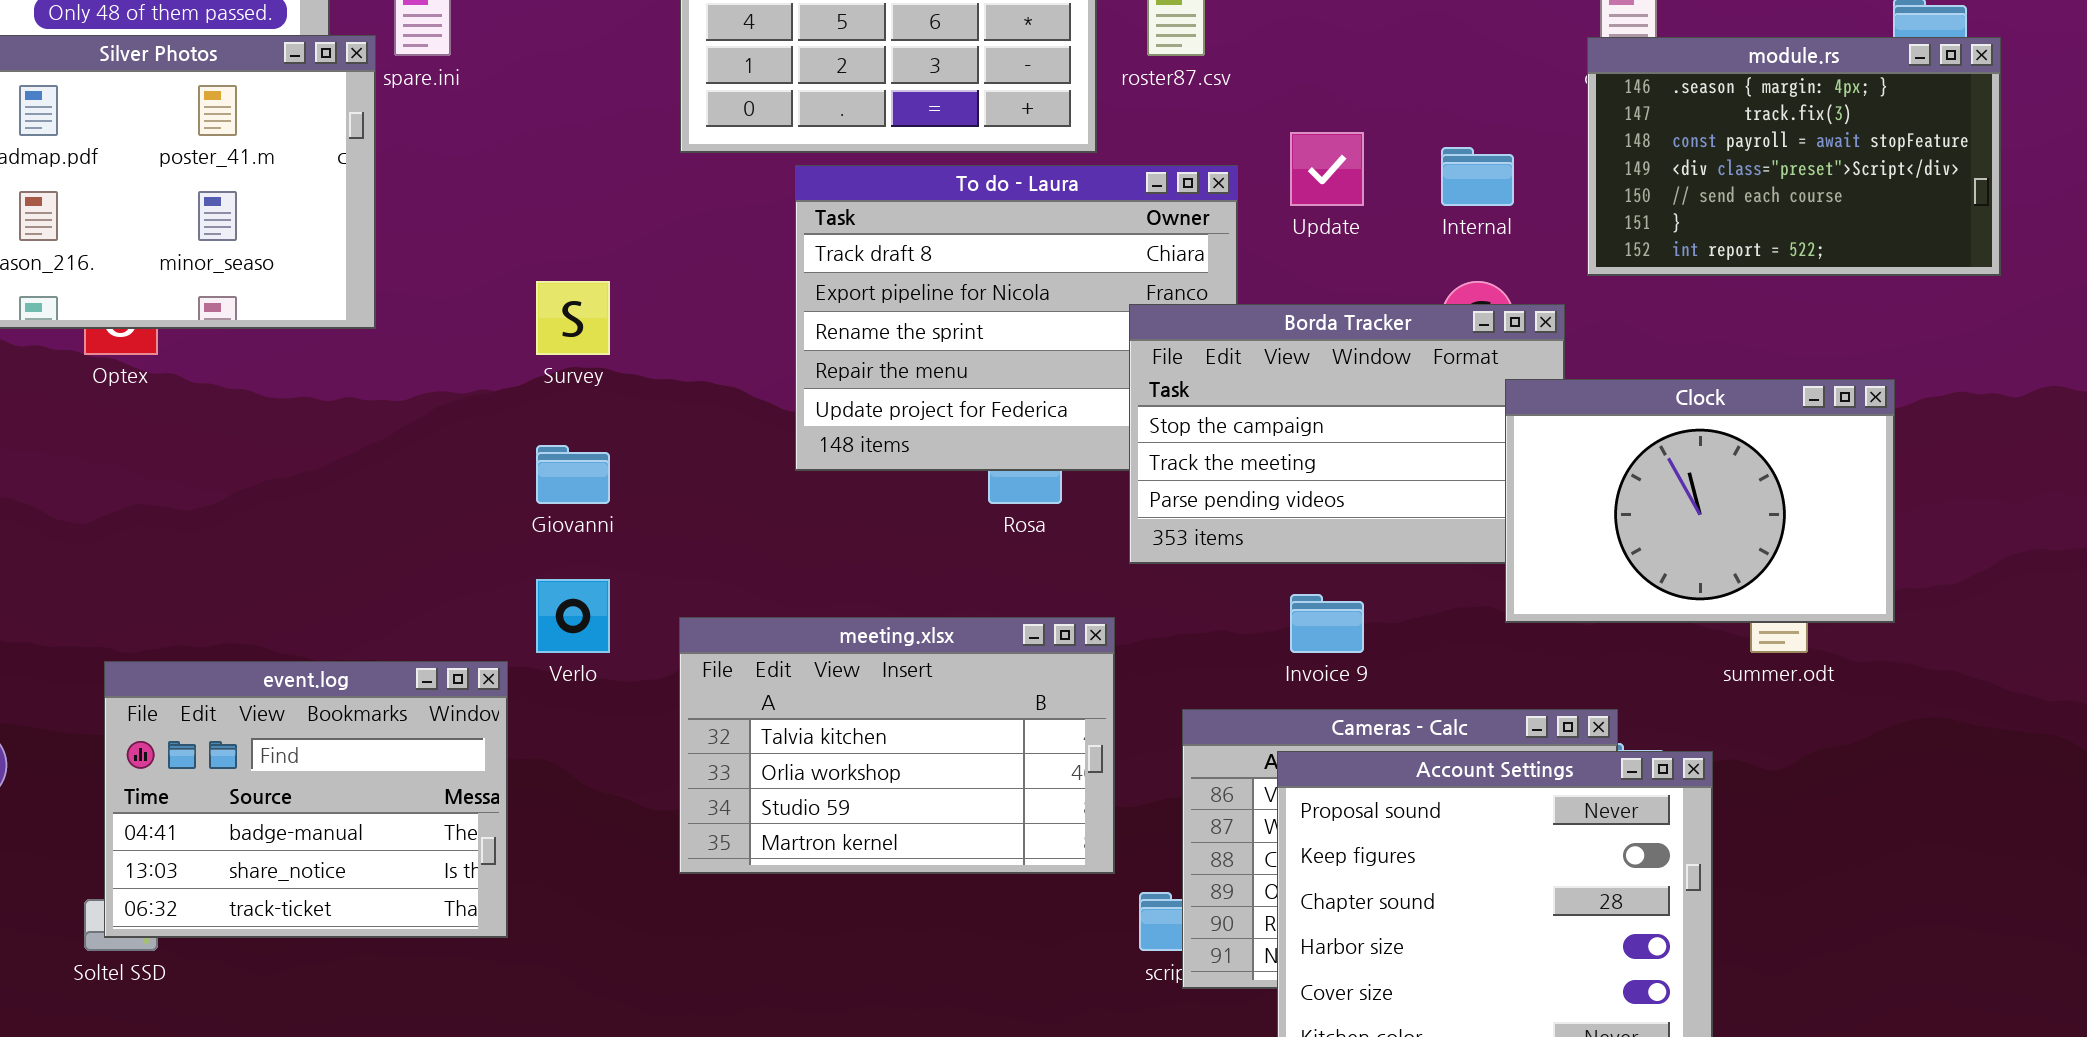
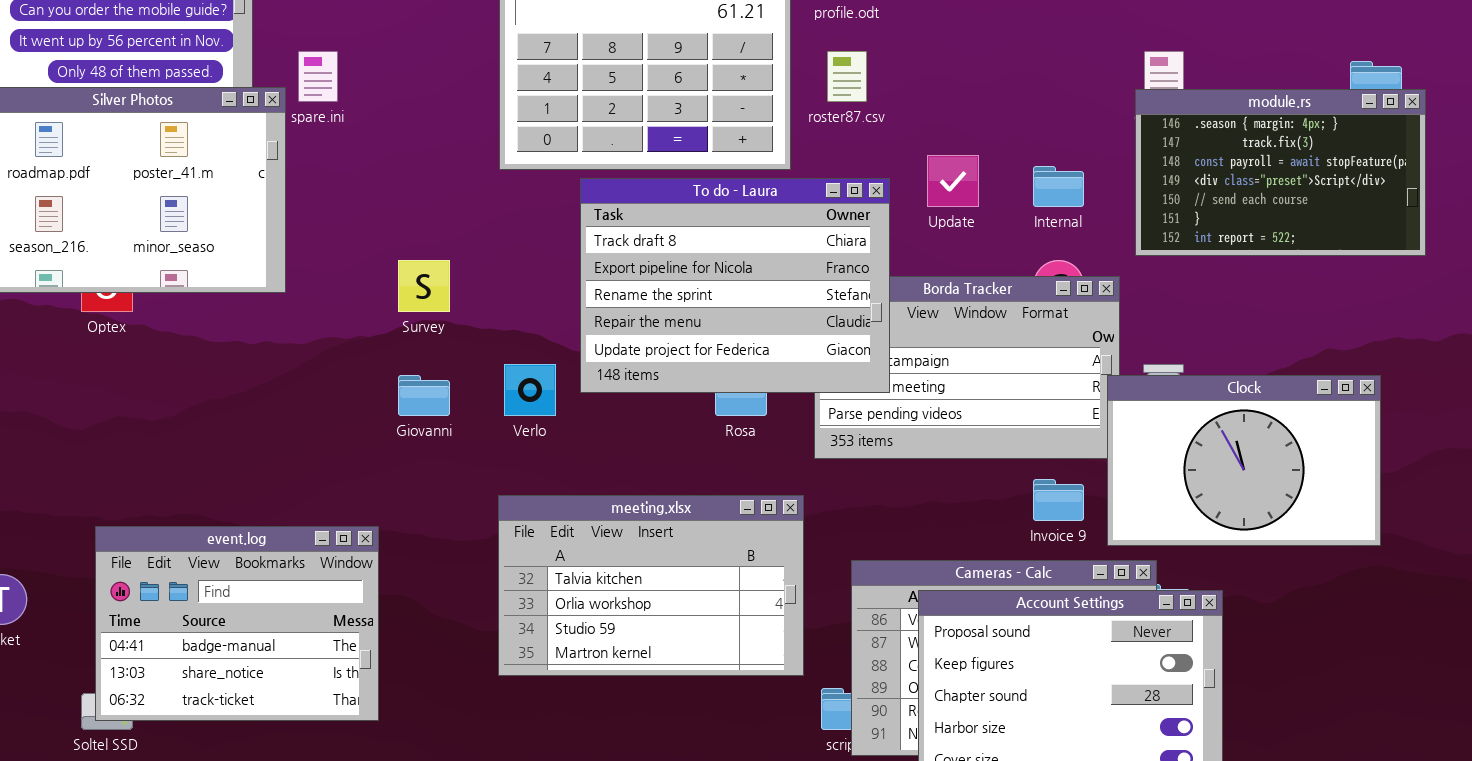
To do - Laura: [795,165,1238,471] -> [580,178,890,393], raised
Clock: [1505,379,1895,623] -> [1107,375,1381,546], moved
Verlo: [536,579,610,653] -> [504,364,556,416], moved
Invoice 9: [1290,594,1364,653] -> [1033,479,1084,521], moved

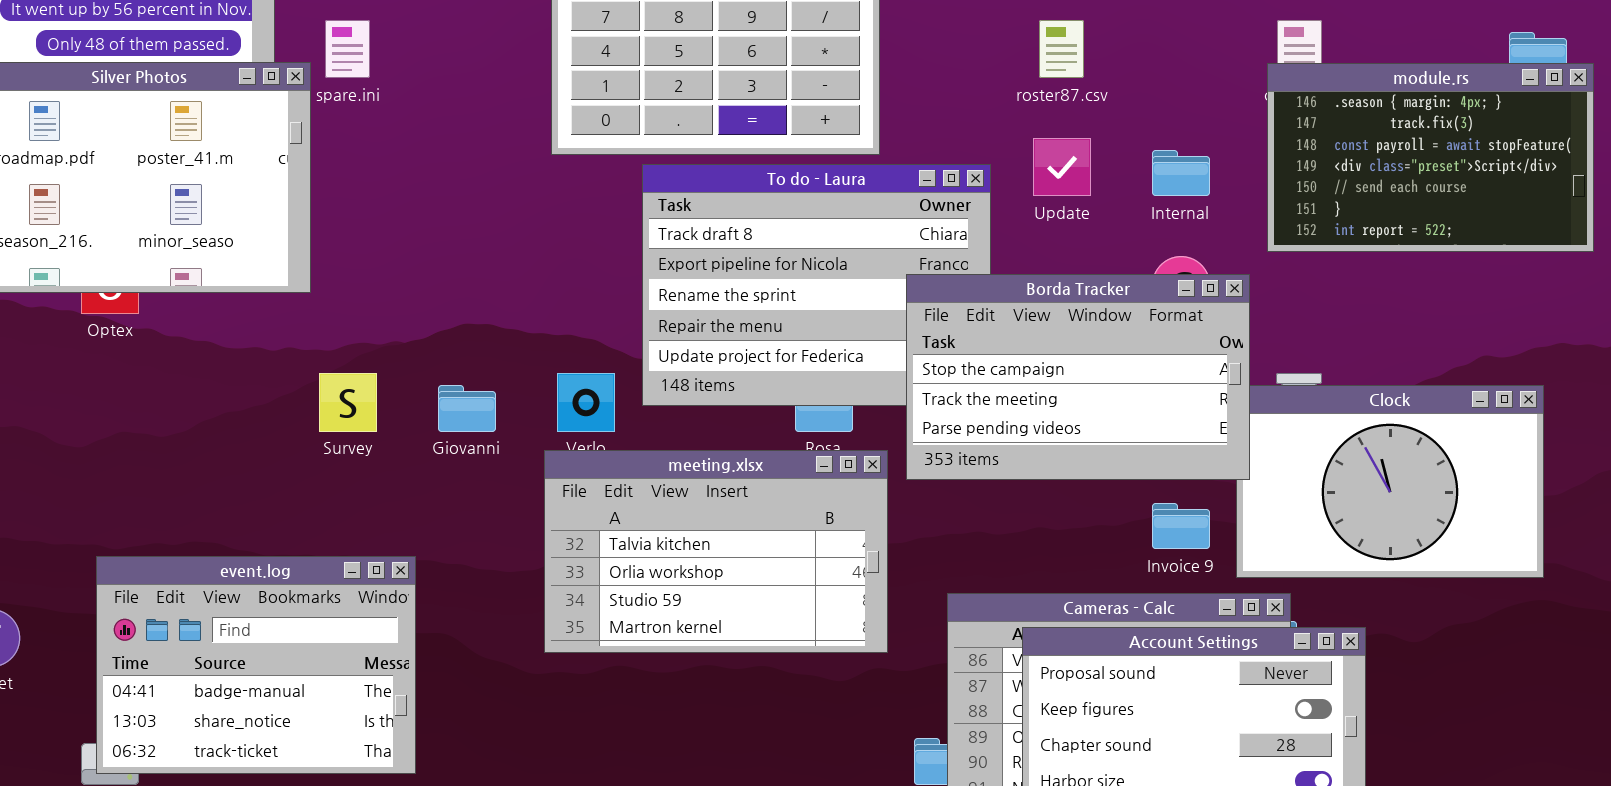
roster87.csv: [827,51,867,102] -> [1039,20,1084,78], moved
Survey: [398,260,450,312] -> [319,373,377,432], moved
Borda Tracker: [814,276,1120,459] -> [906,274,1250,480], raised
meeting.xlsx: [498,495,804,676] -> [544,450,888,653], moved

